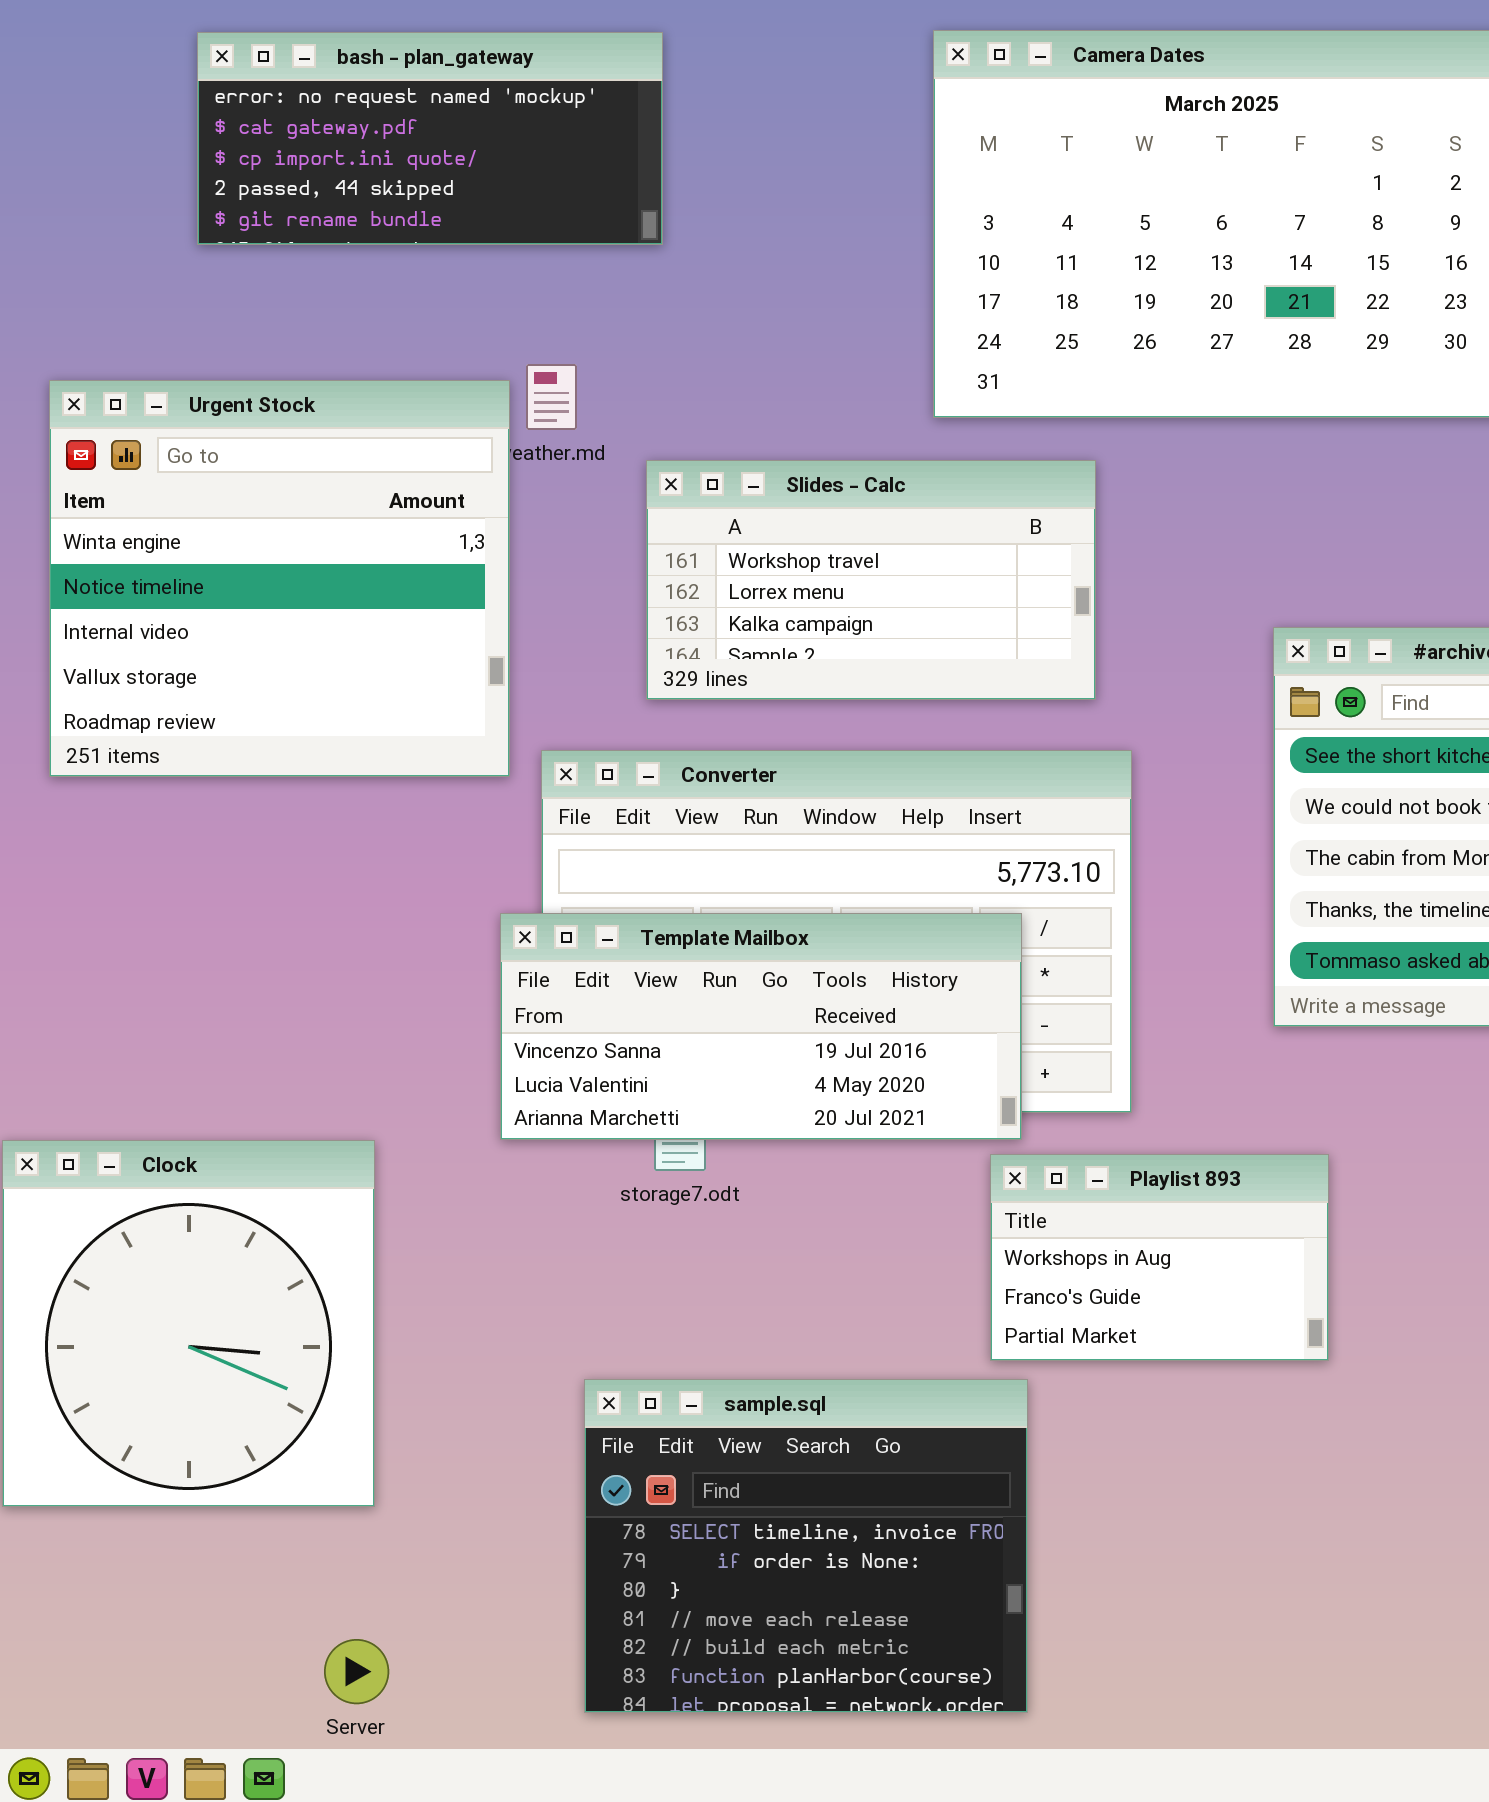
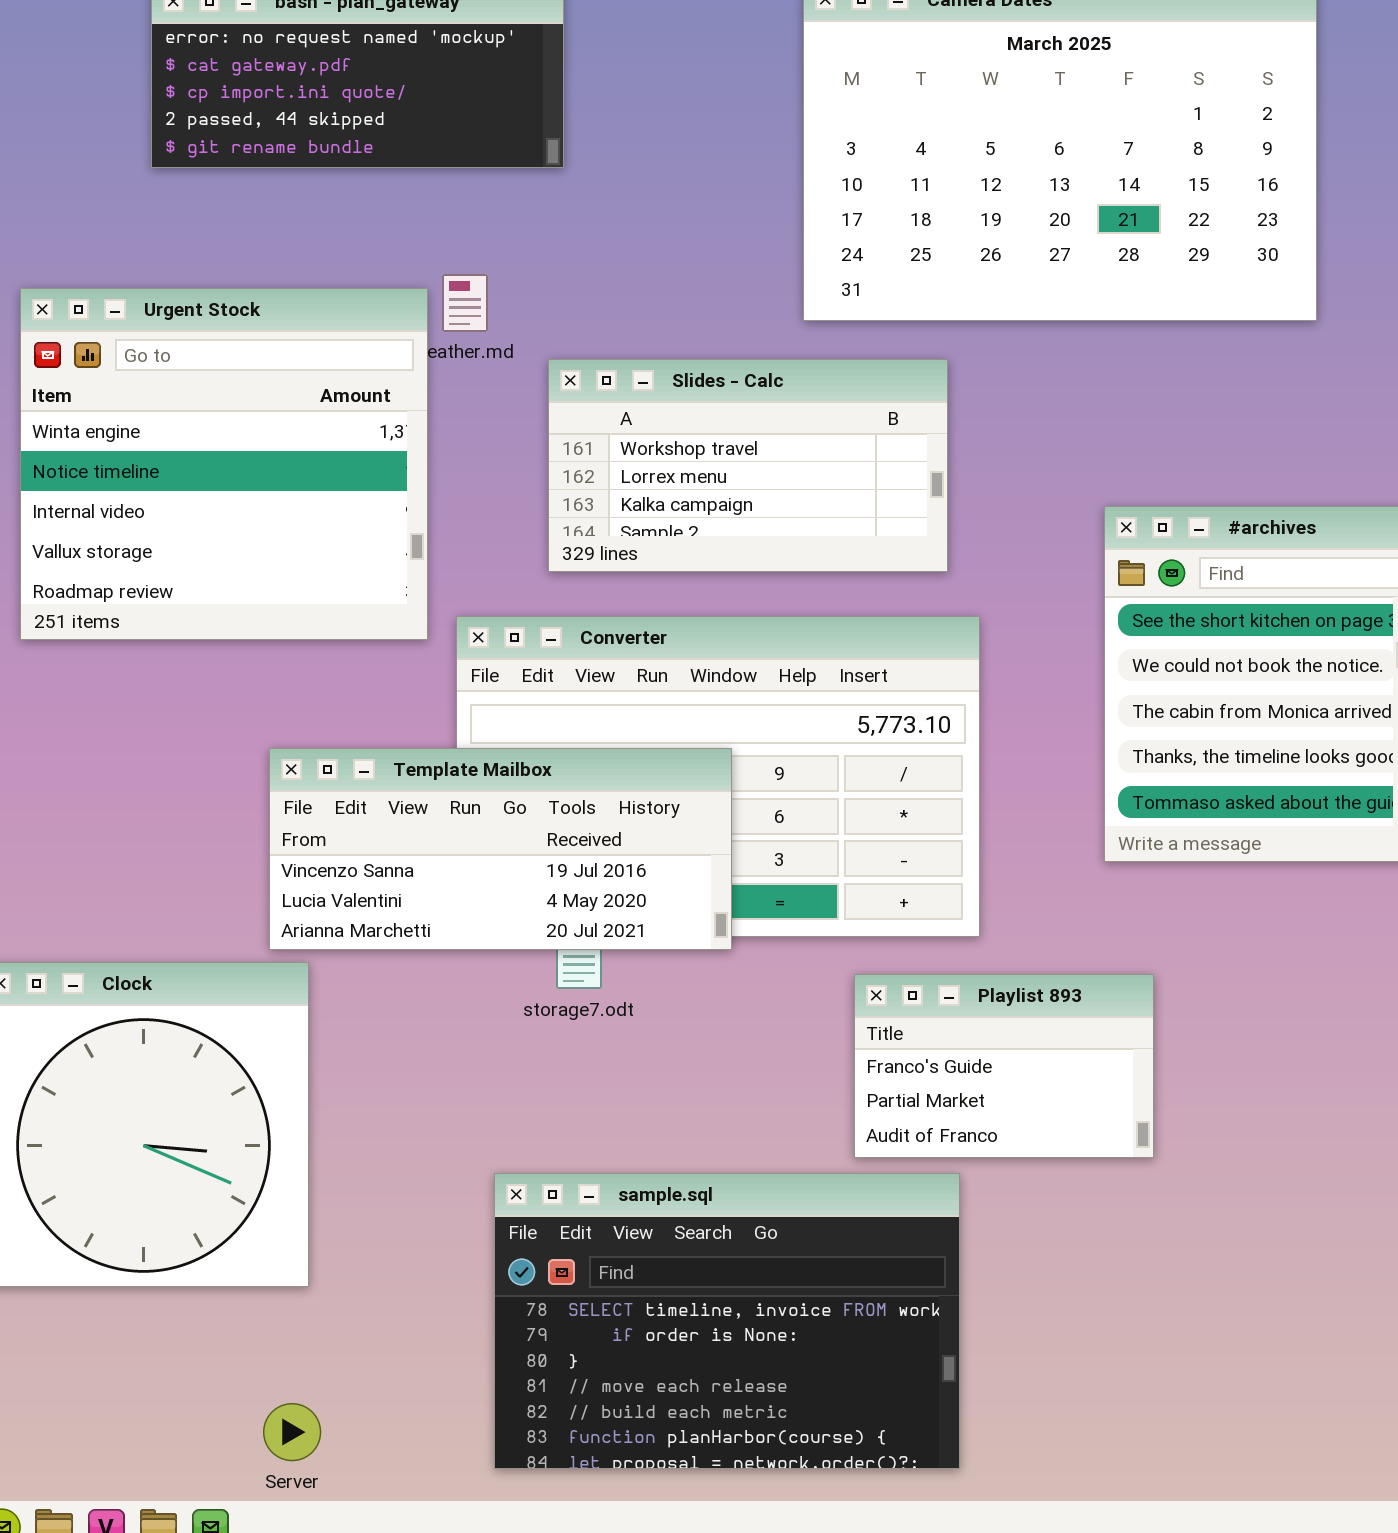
Template Mailbox: [500,913,1022,1140] -> [269,748,732,950], moved
Playlist 893: [990,1154,1329,1361] -> [854,974,1154,1158], scrolled down 1 row
sample.sql: [584,1379,1028,1713] -> [494,1173,960,1469], resized

